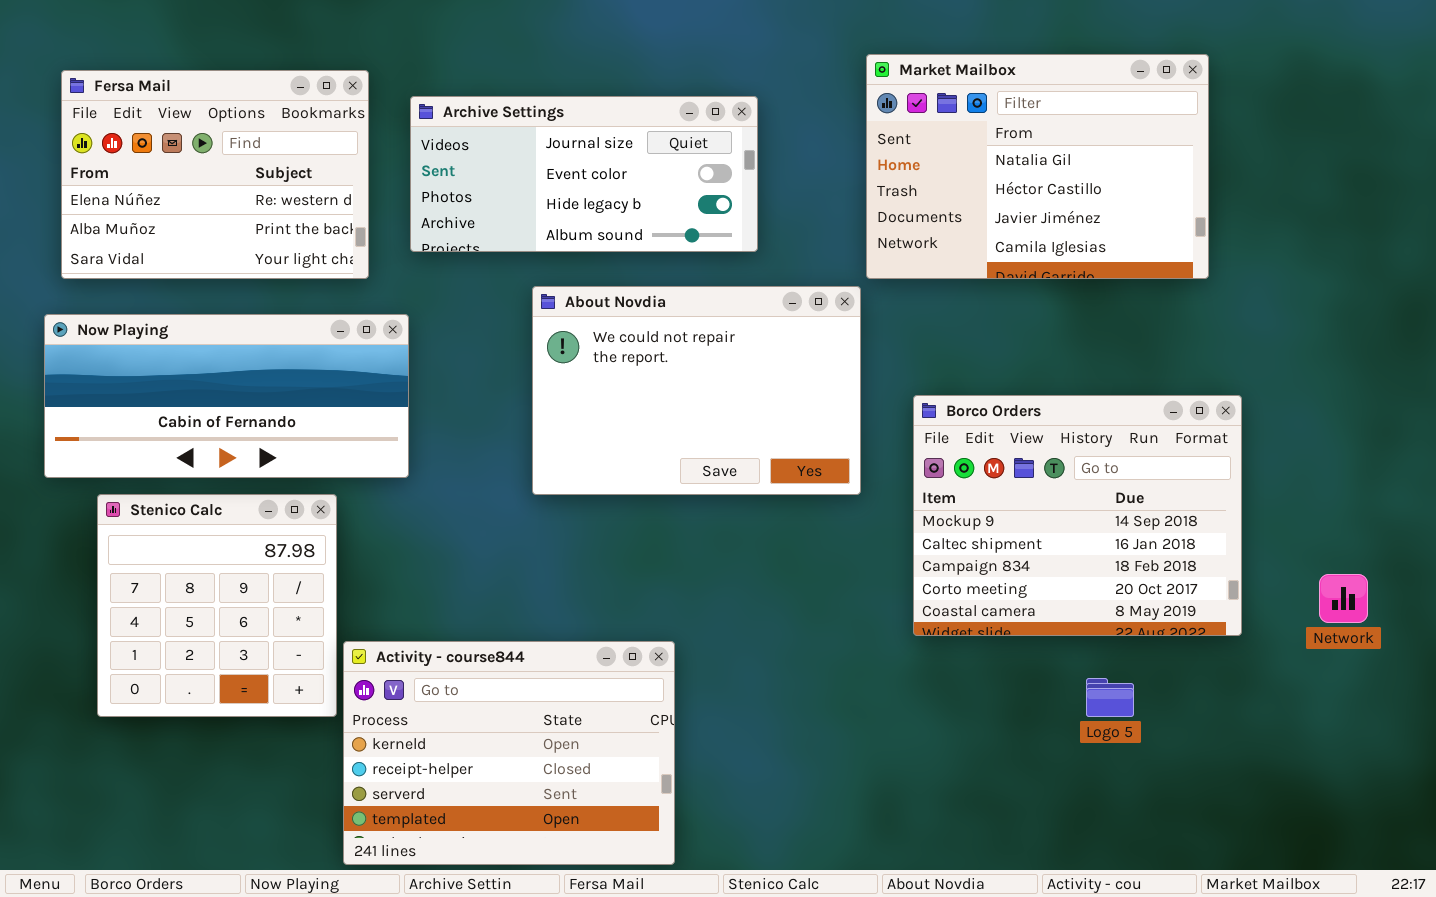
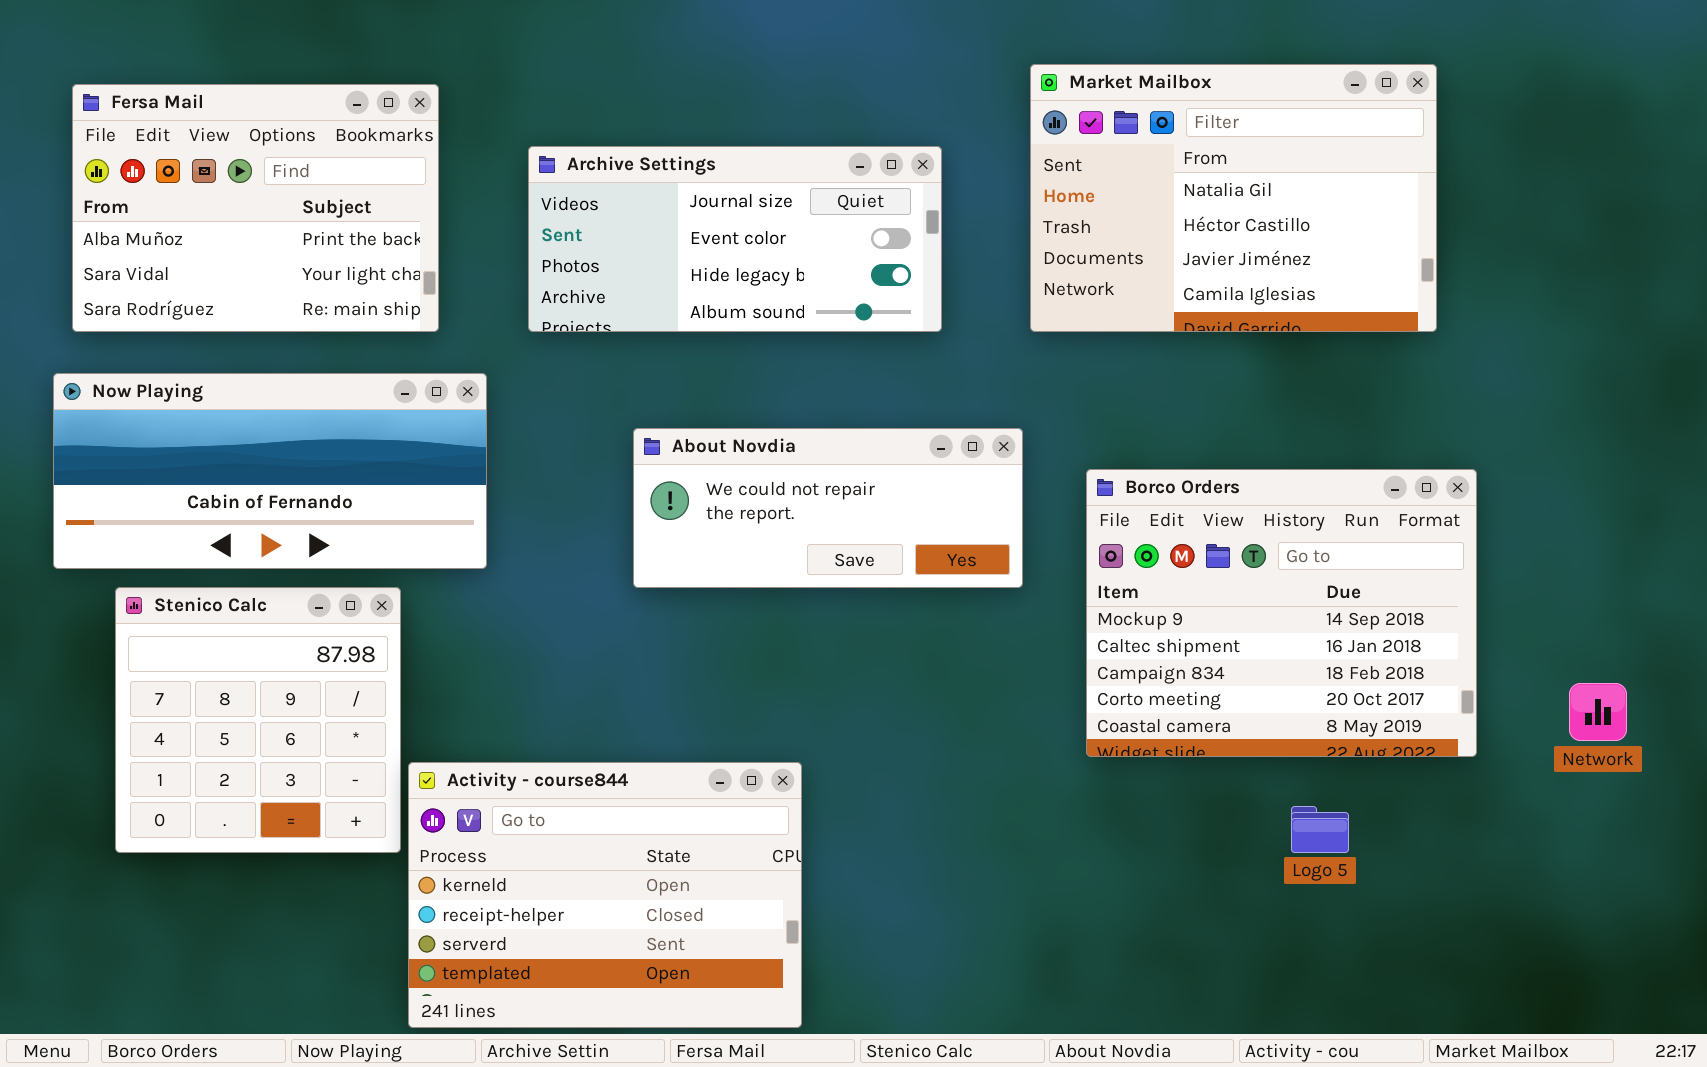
Fersa Mail: [61,70,369,279] -> [72,84,439,332], scrolled down 1 row
Archive Settings: [410,96,758,252] -> [528,146,942,332], moved
About Novdia: [532,286,861,495] -> [633,428,1023,588], resized

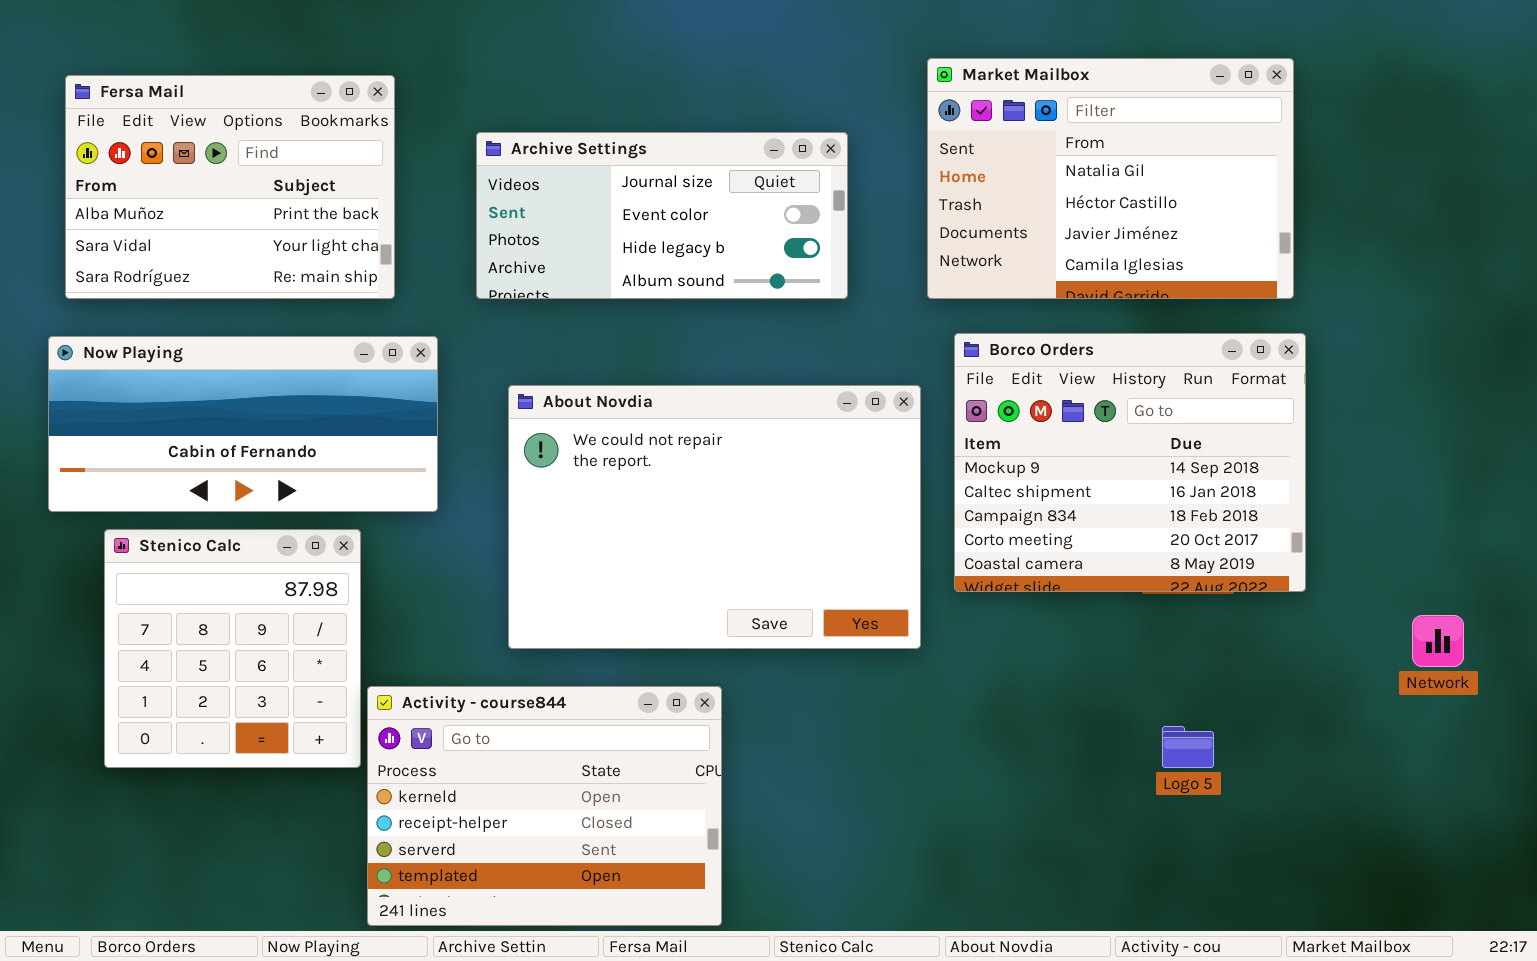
About Novdia: [633,428,1023,588] -> [508,385,921,649], resized
Borco Orders: [1086,469,1477,757] -> [954,333,1306,592], moved

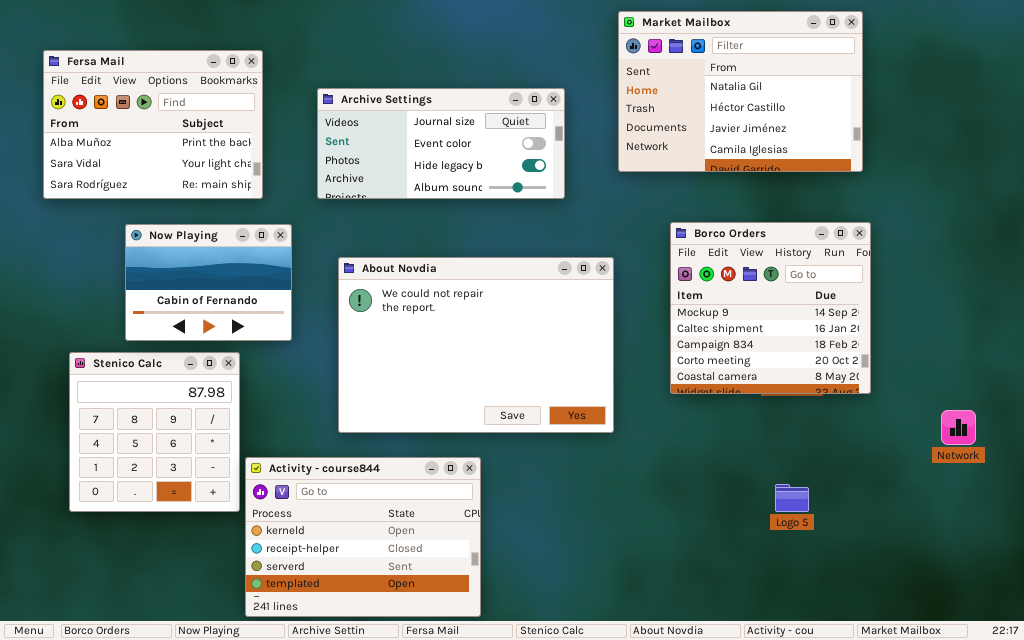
Market Mailbox: [927,58,1294,299] -> [618,11,863,172], moved
Borco Orders: [954,333,1306,592] -> [670,222,871,394], resized
Now Playing: [48,336,438,512] -> [125,224,292,341], resized

